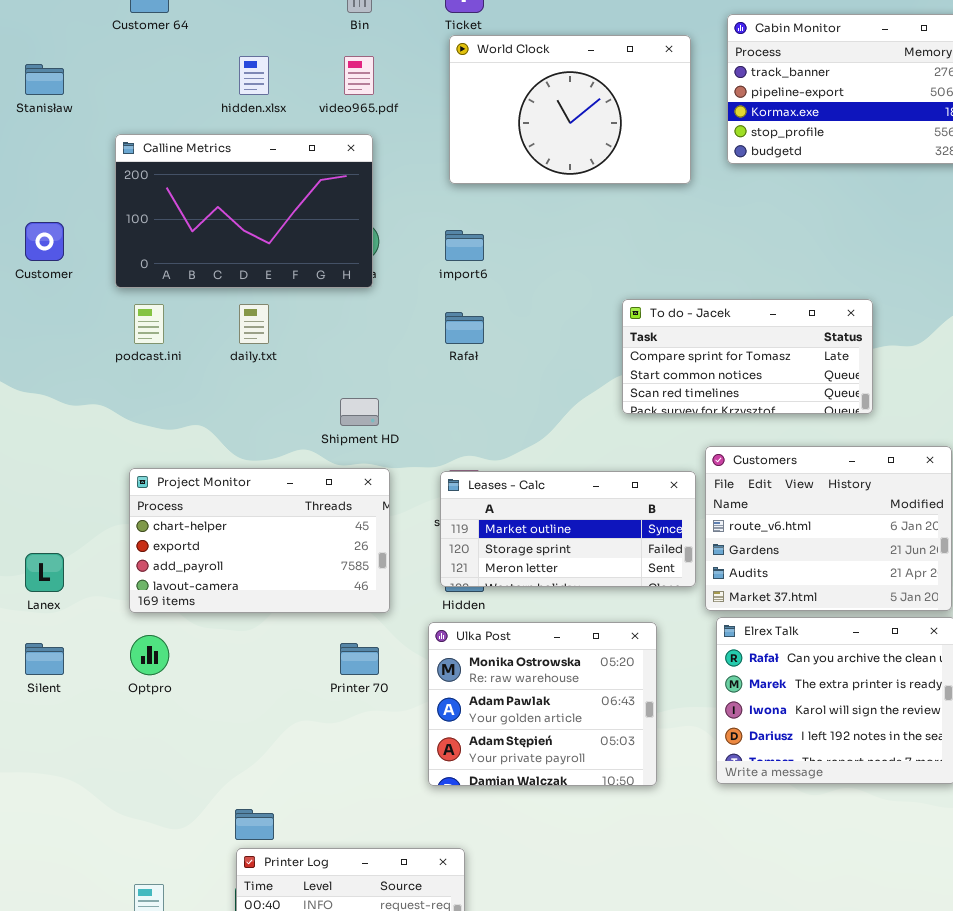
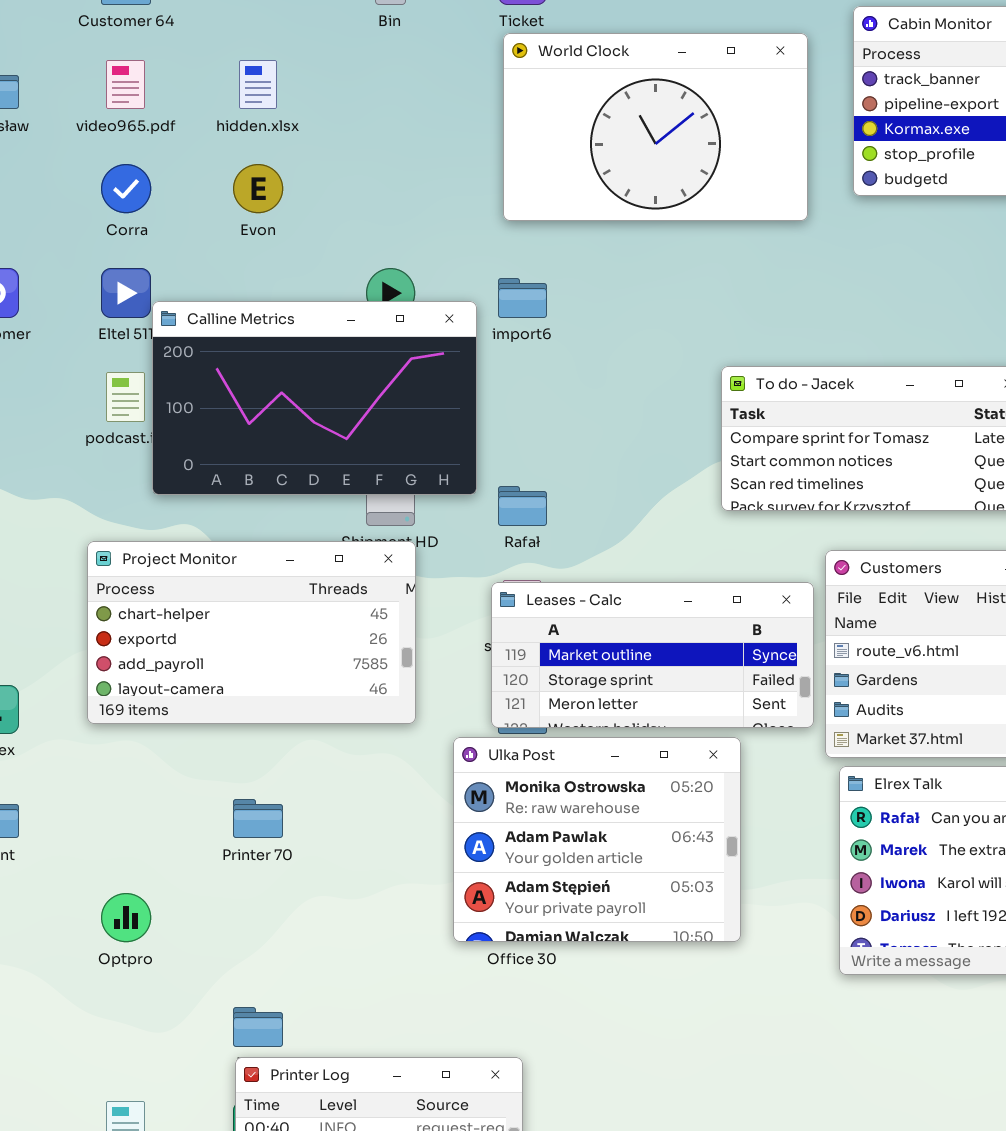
video965.pdf: [344,56,374,95] -> [106,60,145,109], moved
Calline Metrics: [115,134,373,288] -> [152,301,477,495], moved
Rafał: [445,312,484,344] -> [498,486,547,526], moved
Project Monitor: [129,468,390,613] -> [87,541,416,724], moved
Ulka Post: [428,622,657,786] -> [453,737,741,942], moved
Optpro: [130,635,169,675] -> [101,893,151,942], moved
Printer 70: [340,643,379,675] -> [233,799,283,838], moved

